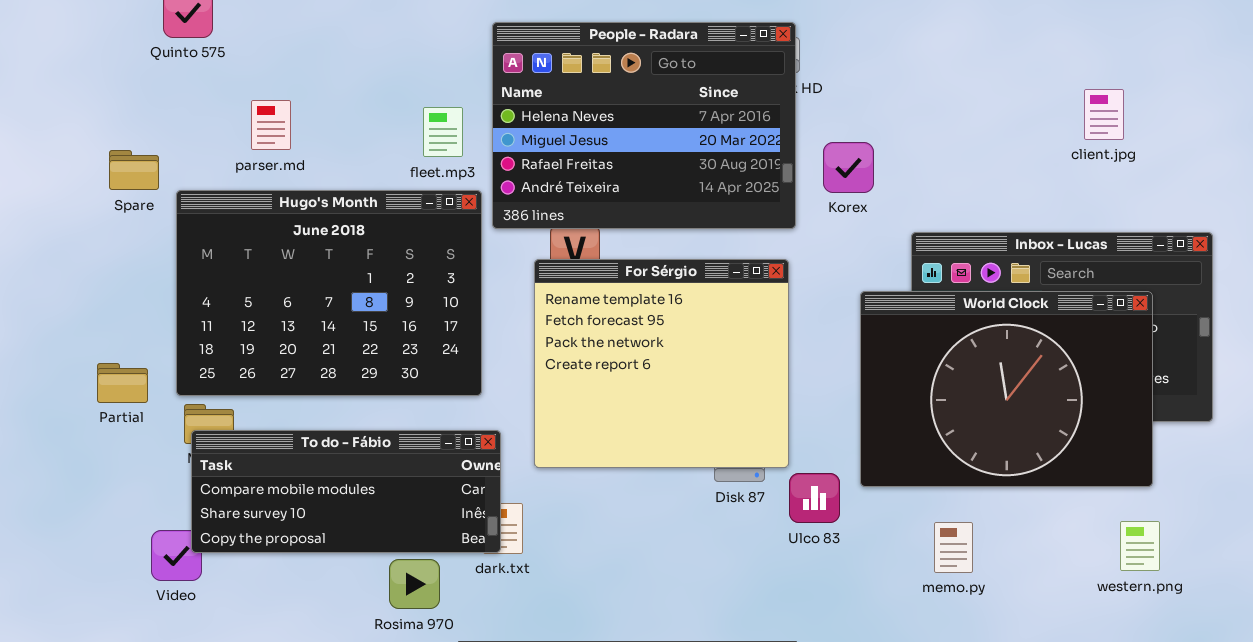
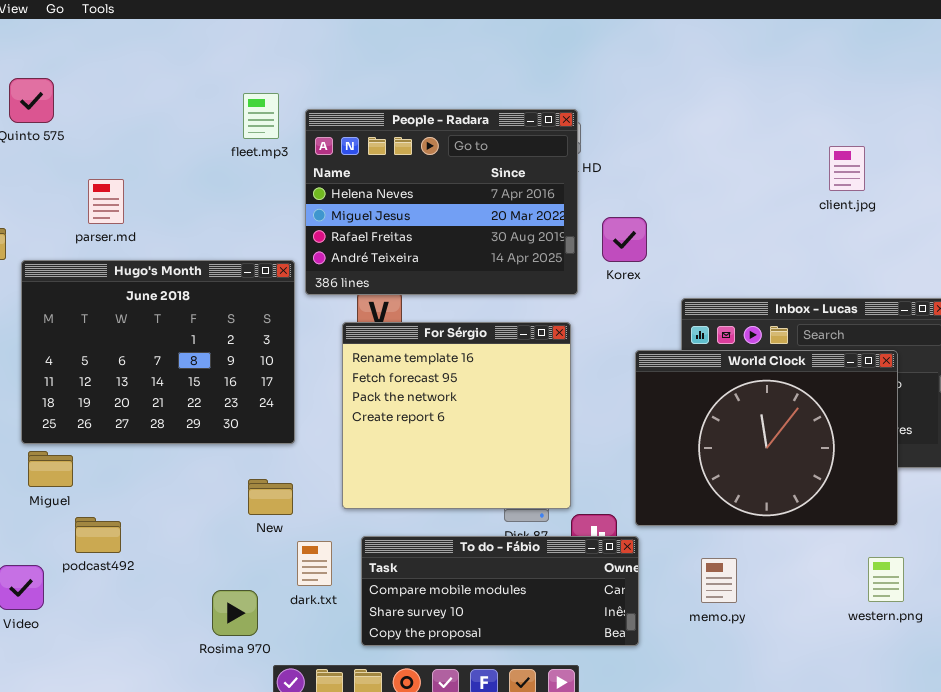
client.jpg: [1084,89,1124,140] -> [829,146,865,191], moved
fleet.mp3: [423,107,463,157] -> [243,93,279,139], moved
To do - Fábio: [191,430,501,553] -> [361,536,639,646], moved

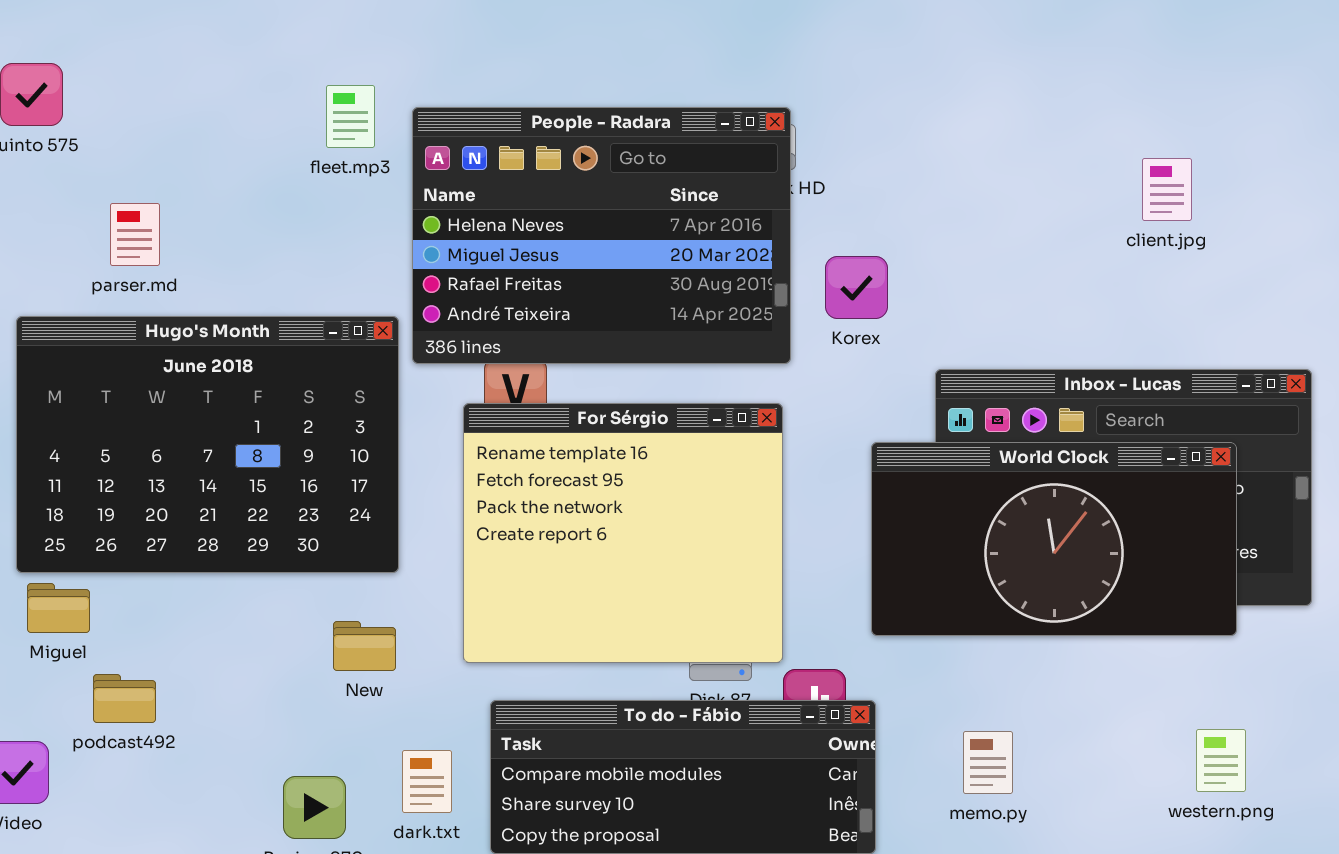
World Clock: [635,350,898,526] -> [871,442,1237,636], resized
dark.txt: [297,541,332,586] -> [402,750,452,813], moved

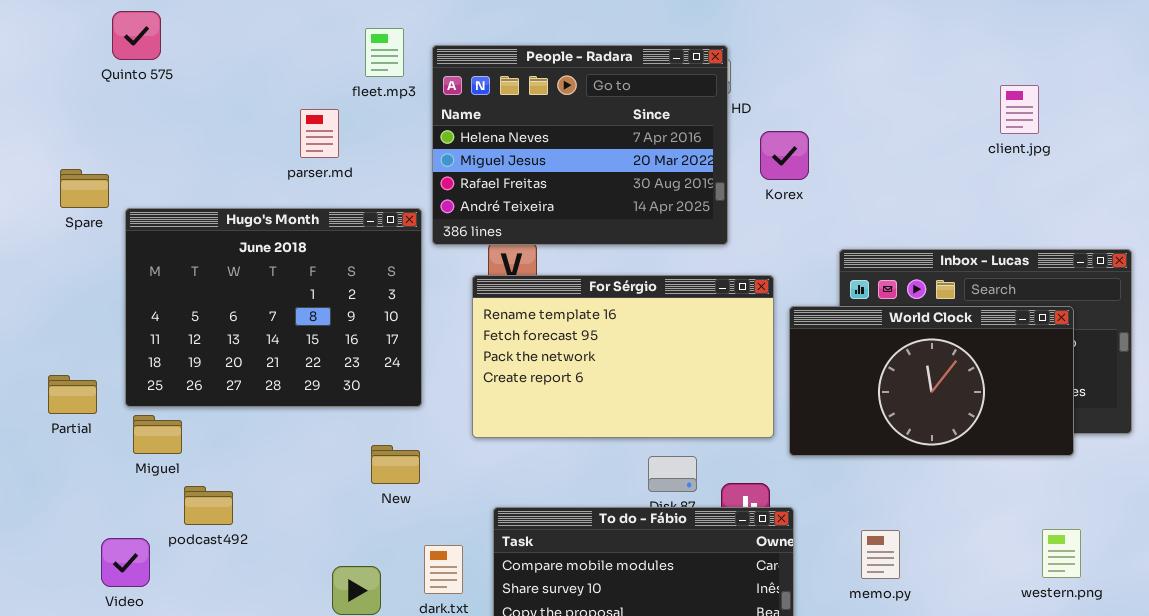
parser.md: [110,203,160,266] -> [300,109,339,158], moved
Korex: [825,256,888,319] -> [760,131,809,180], moved
For Sérgio: [463,403,783,663] -> [472,275,774,438], resized

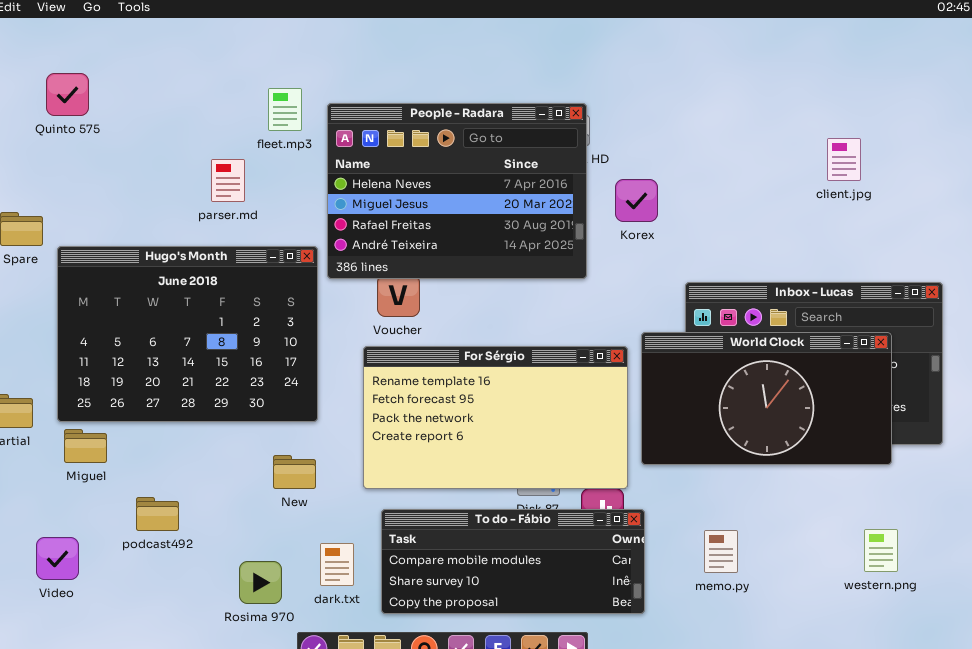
For Sérgio: [472,275,774,438] -> [363,346,628,489], moved
podcast492: [184,486,233,525] -> [136,497,179,531], moved

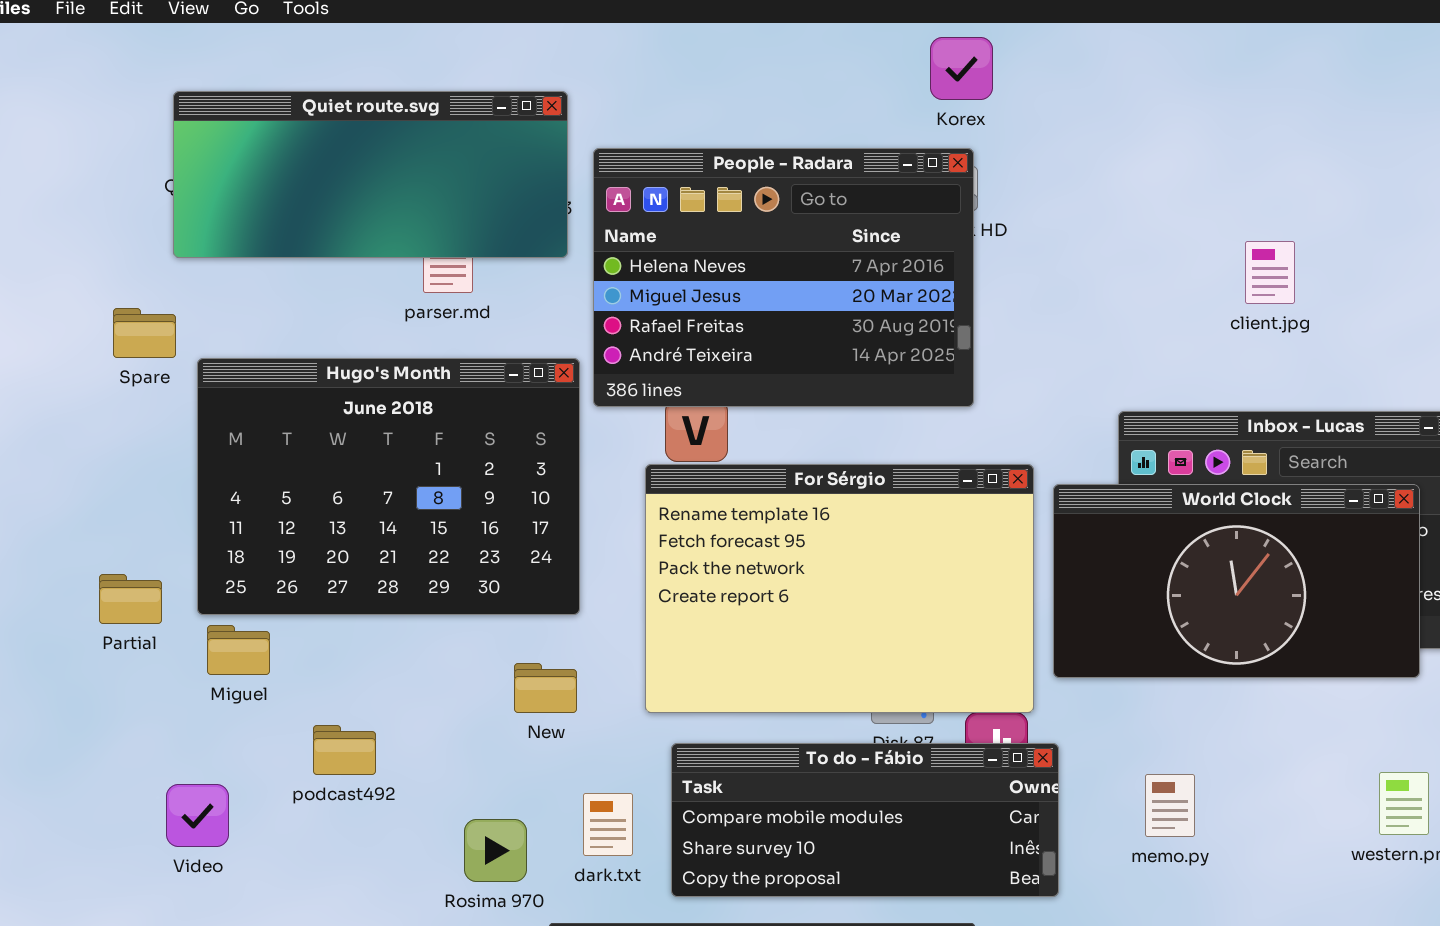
Quiet route.svg: none -> [173,91,568,258], opened
client.jpg: [827,138,861,181] -> [1245,241,1295,304], moved
Korex: [615,179,658,222] -> [930,37,993,100], moved
For Sérgio: [363,346,628,489] -> [645,464,1034,713], resized

